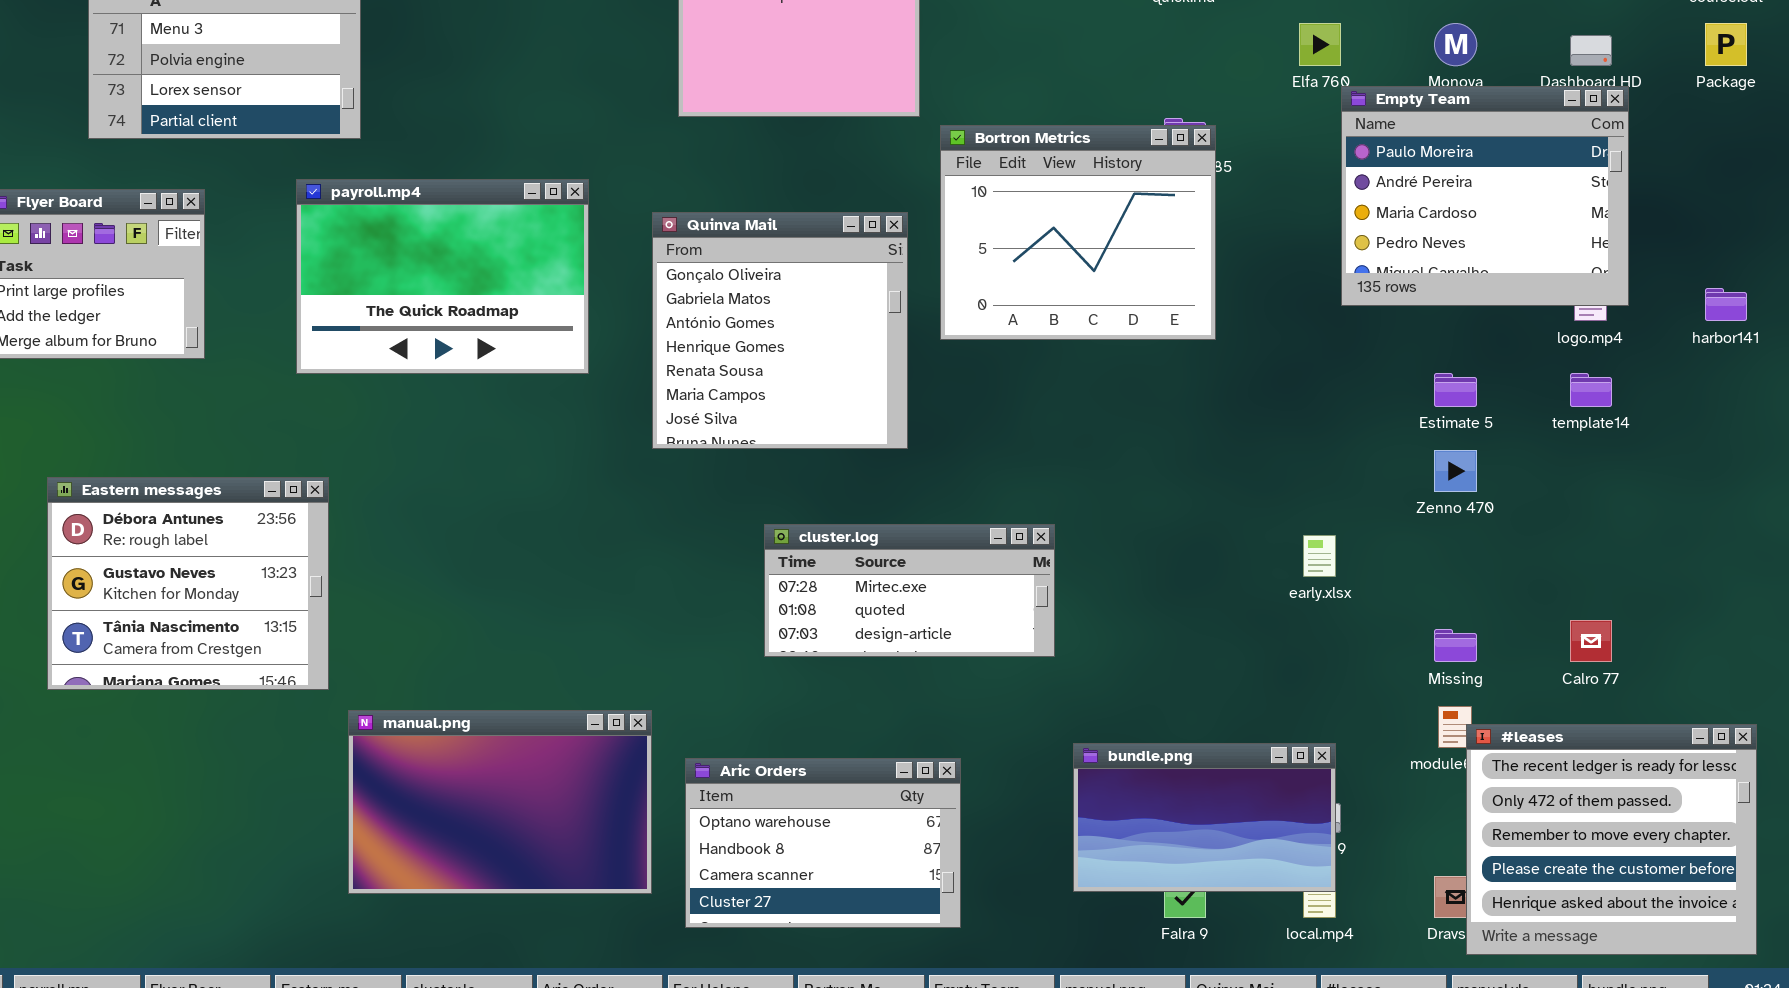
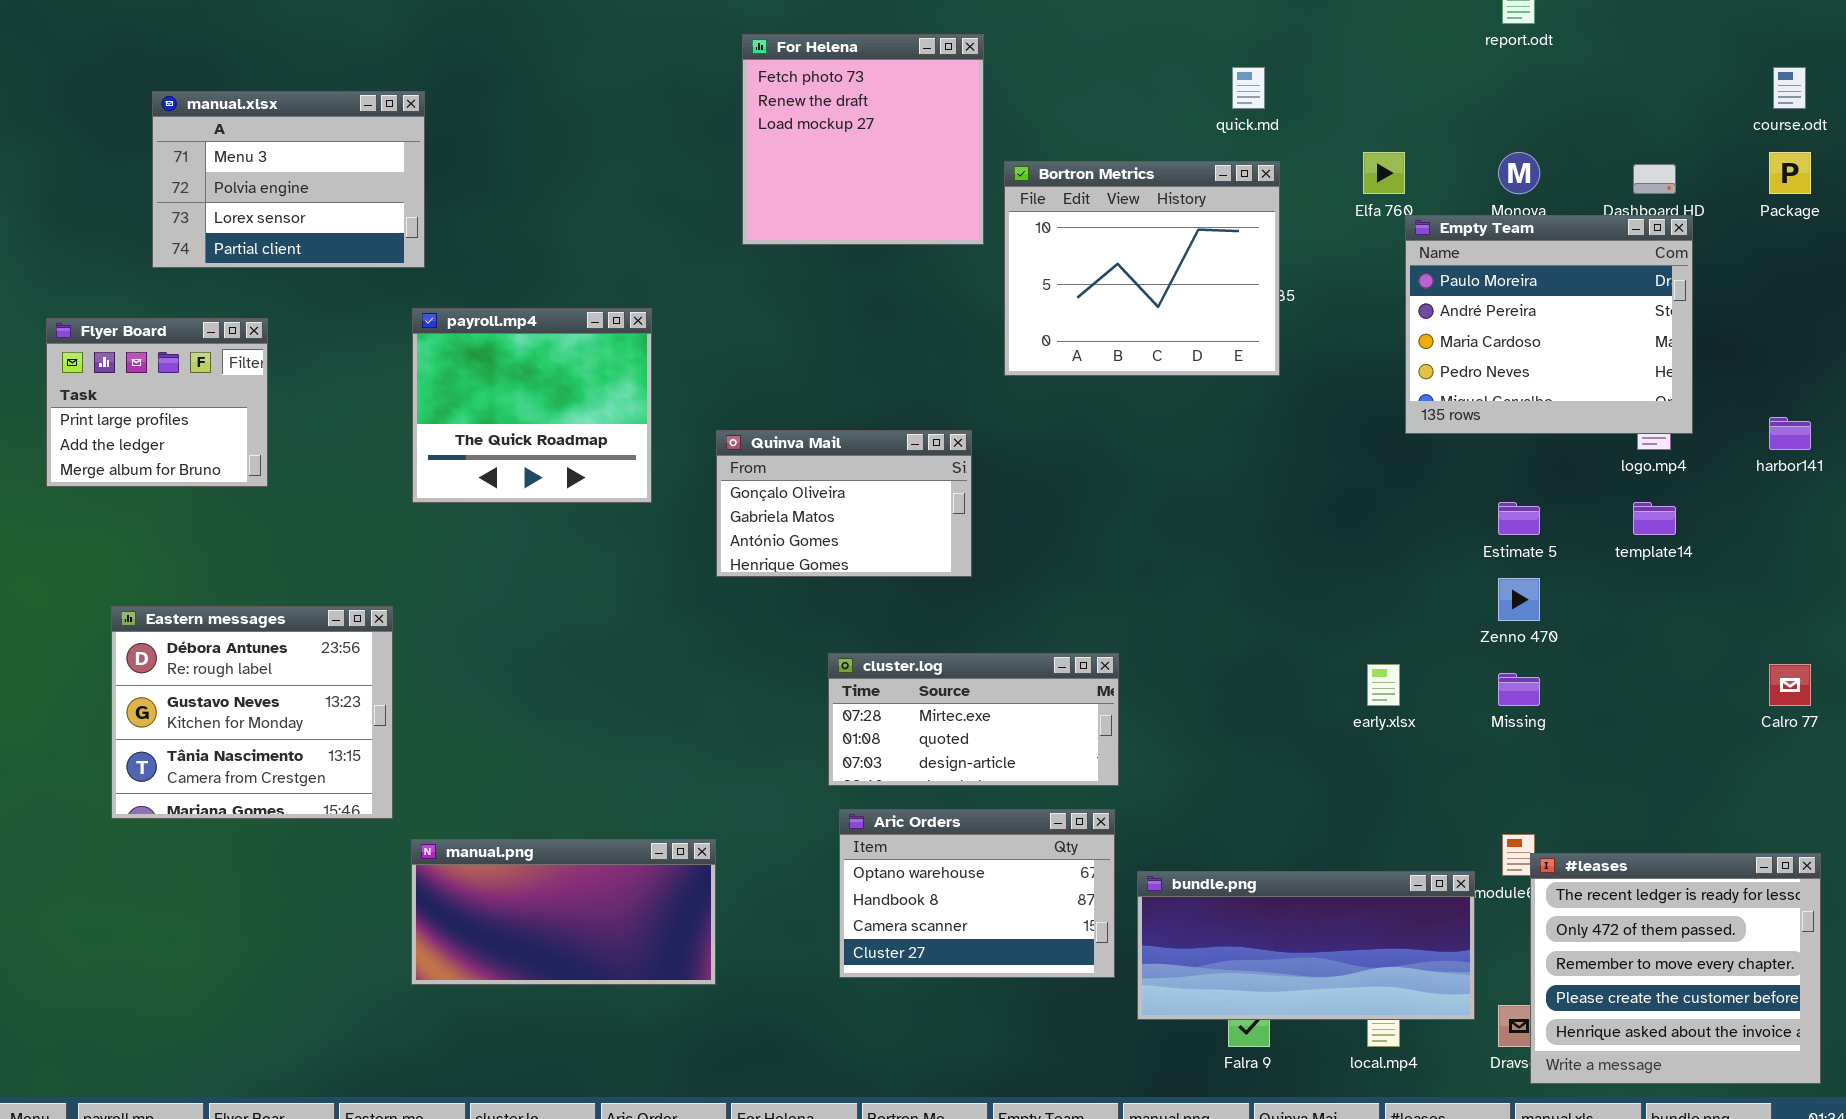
Bortron Metrics: [940,125,1216,340] -> [1004,161,1280,376], moved
payroll.mp4: [296,179,589,374] -> [412,308,652,503], resized
Quinva Mail: [652,212,908,449] -> [716,430,972,577], resized
Calro 77: [1570,620,1612,662] -> [1769,664,1811,706], moved
Missing: [1434,629,1477,662] -> [1498,673,1540,706], moved
manual.png: [348,710,652,894] -> [411,839,716,985], resized
bundle.png: [1073,743,1336,892] -> [1137,871,1475,1020], resized
Aric Orders: [685,758,961,928] -> [839,809,1115,978], moved

